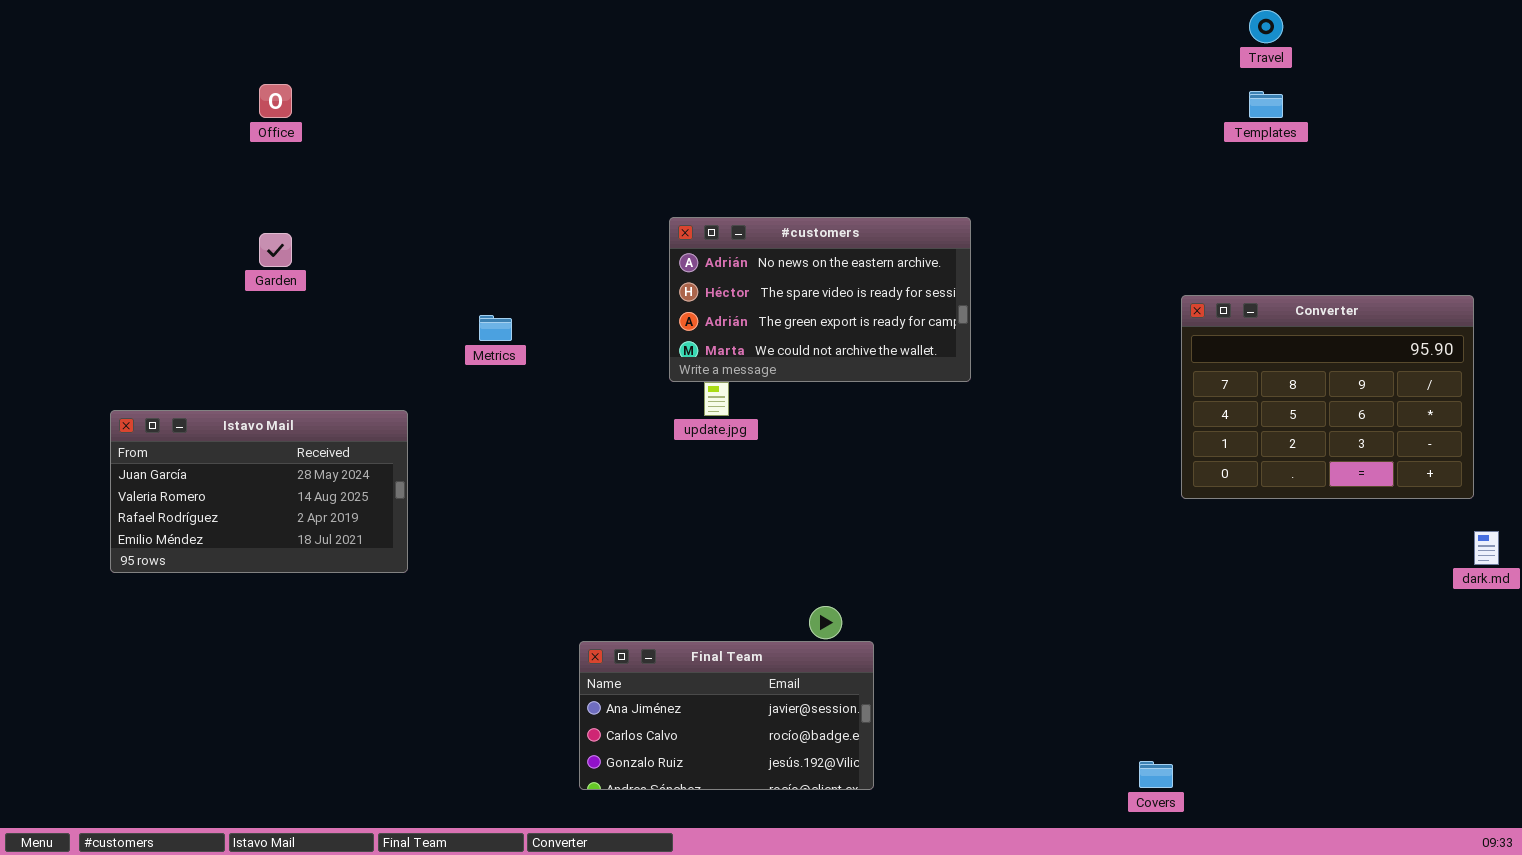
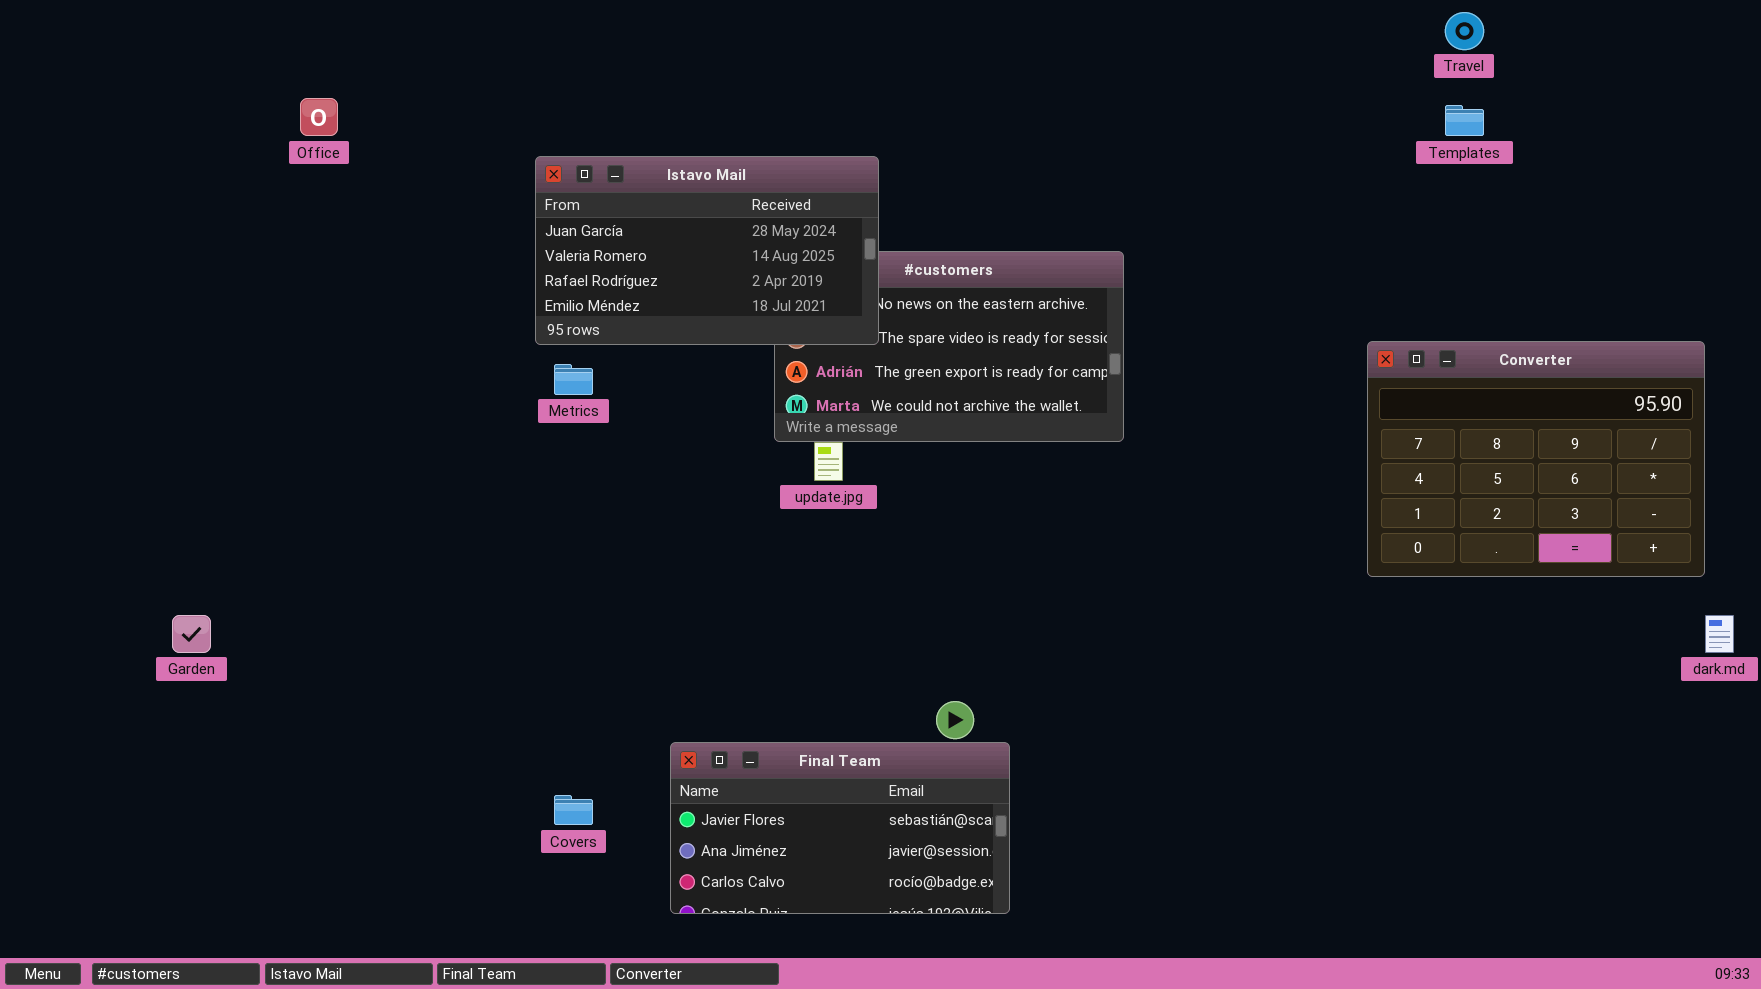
Garden: [259,233,292,267] -> [172,615,211,653], moved
Istavo Mail: [110,410,408,573] -> [535,156,879,345], moved
Final Team: [579,641,874,790] -> [670,742,1010,914], scrolled up 1 row
Covers: [1139,761,1173,788] -> [554,795,593,825], moved

